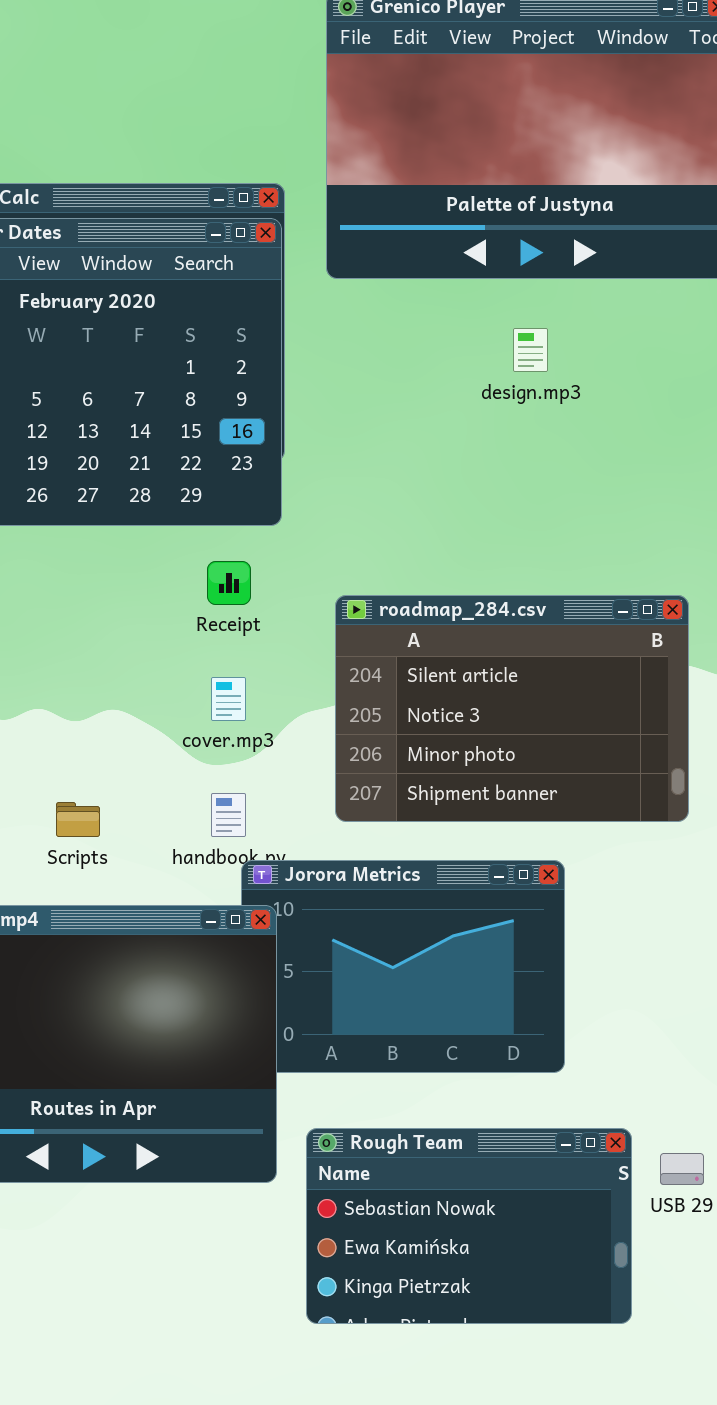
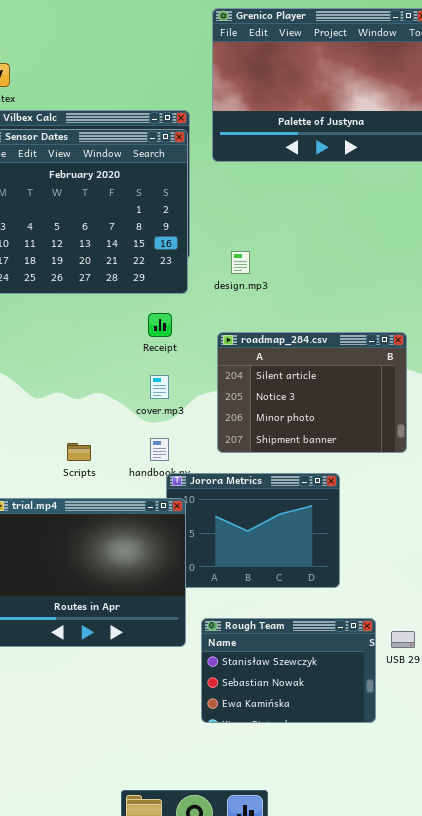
design.mp3: [513,328,548,372] -> [231,251,250,274], moved
Rough Team: [306,1128,632,1324] -> [201,618,376,723], scrolled up 1 row

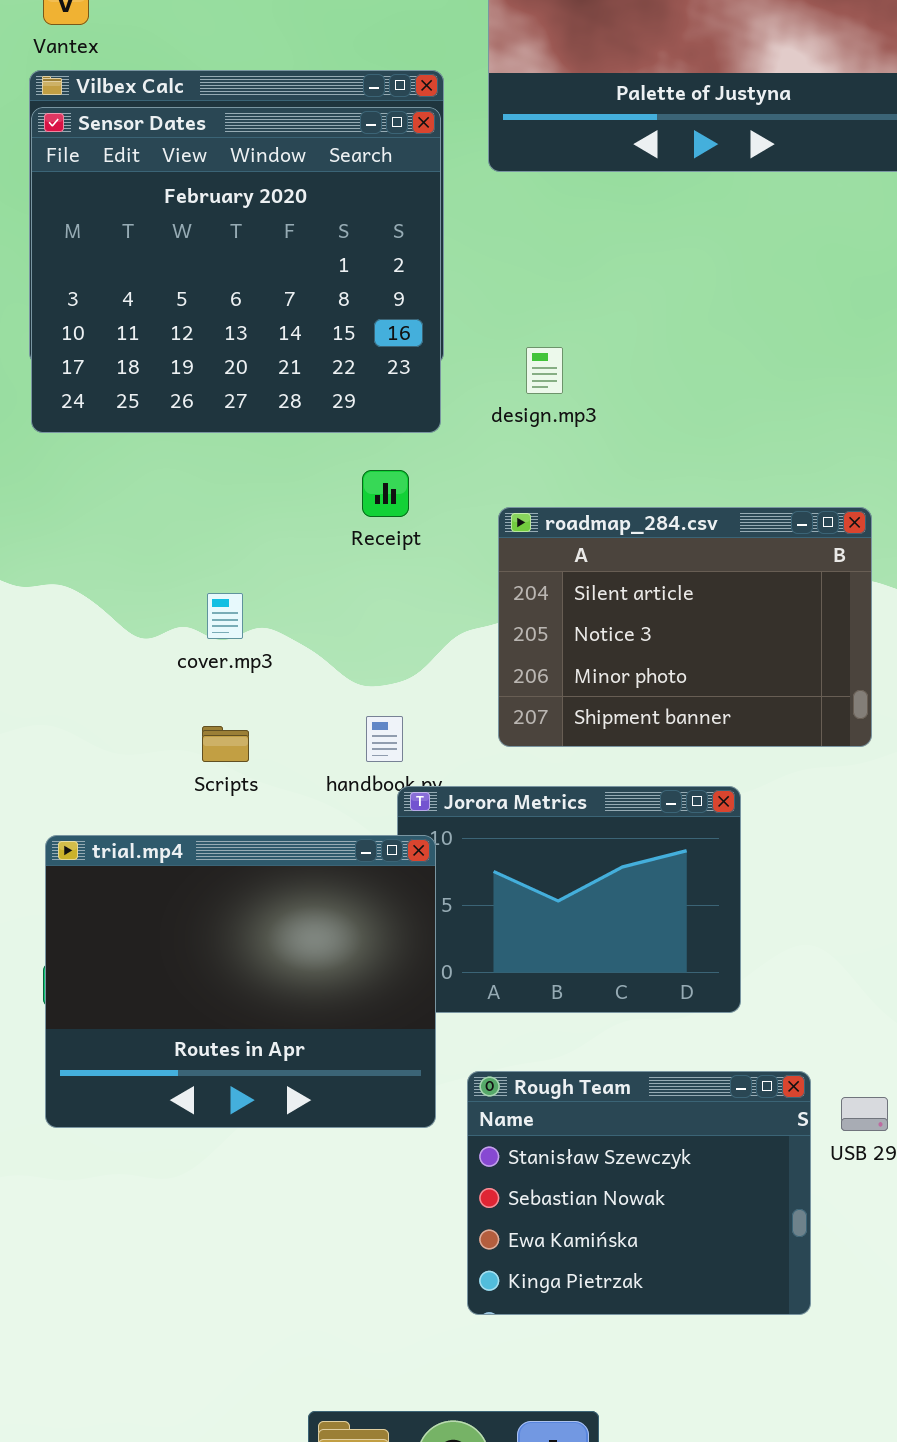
cover.mp3: [150,375,169,399] -> [207,593,243,639], moved
Rough Team: [201,618,376,723] -> [467,1071,811,1315], resized

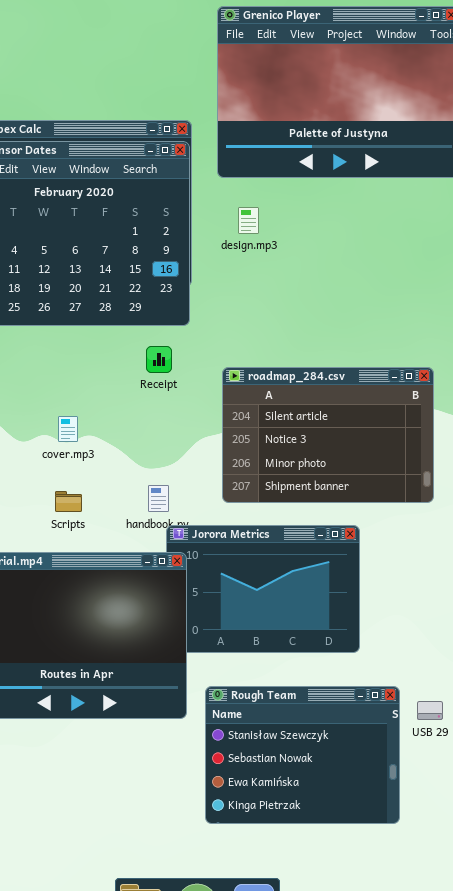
design.mp3: [526,347,563,394] -> [238,207,259,234], moved

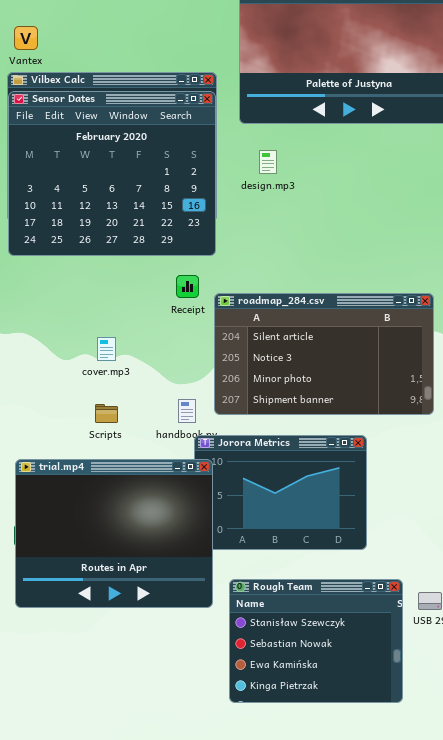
roadmap_284.csv: [222,367,434,503] -> [214,293,434,415], resized

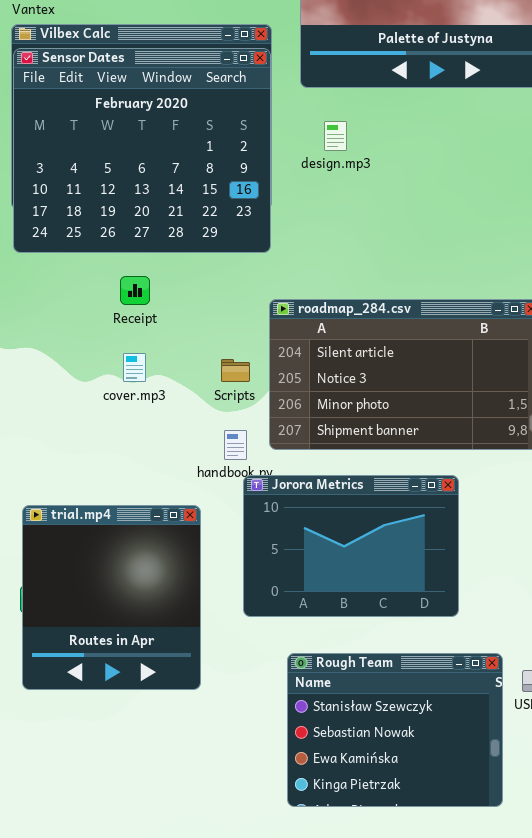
Receipt: [176,275,199,298] -> [120,276,150,305], moved
Scripts: [95,404,118,423] -> [221,359,250,382], moved
trial.mp4: [15,459,213,608] -> [22,505,201,690], resized

